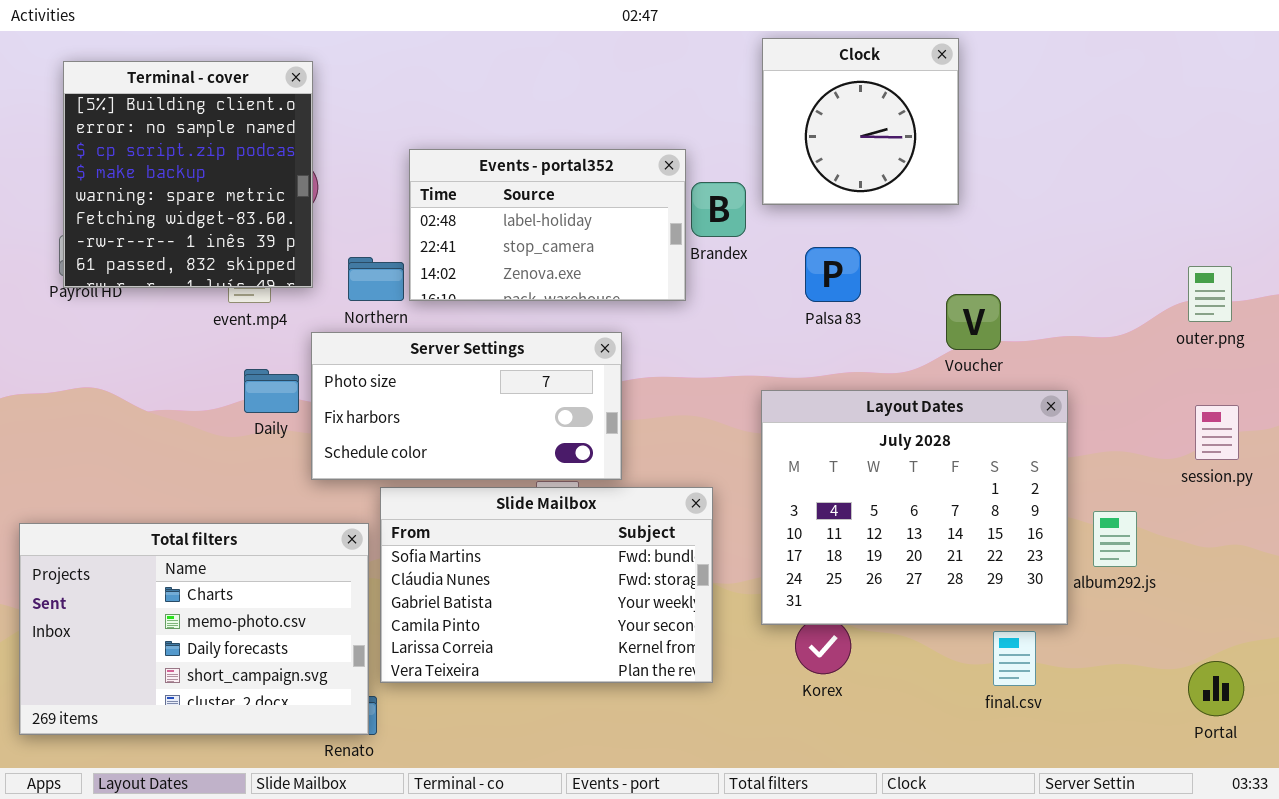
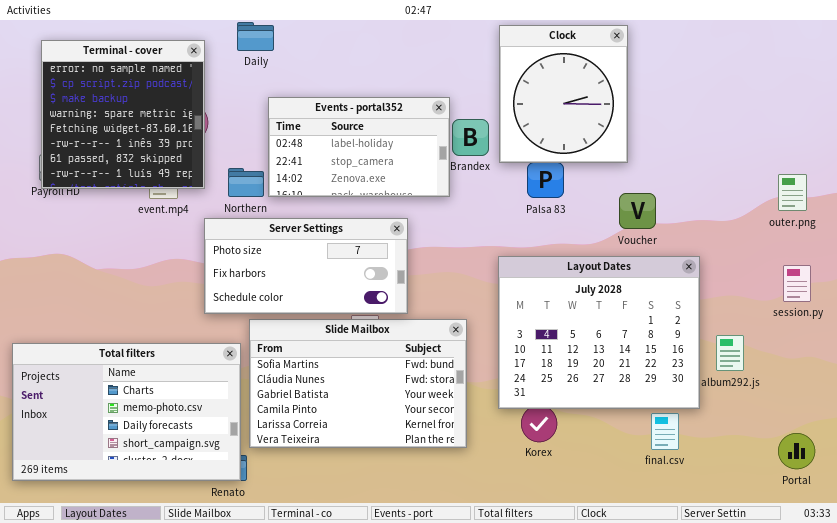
Clock: [762,38,959,205] -> [499,25,628,163], resized
Terminal - cover: [63,61,313,288] -> [41,40,205,189], scrolled down 1 row
Daily: [244,369,299,413] -> [237,22,274,51], moved

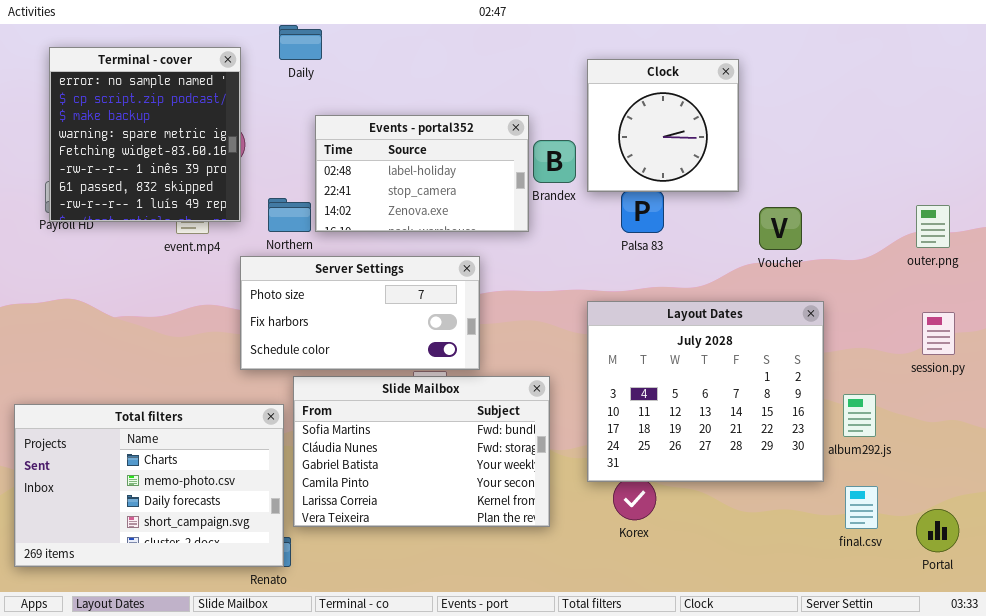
Clock: [499,25,628,163] -> [587,59,739,192], resized
Voucher: [619,193,656,229] -> [759,207,802,250], moved
final.csv: [651,413,679,450] -> [845,486,878,529], moved

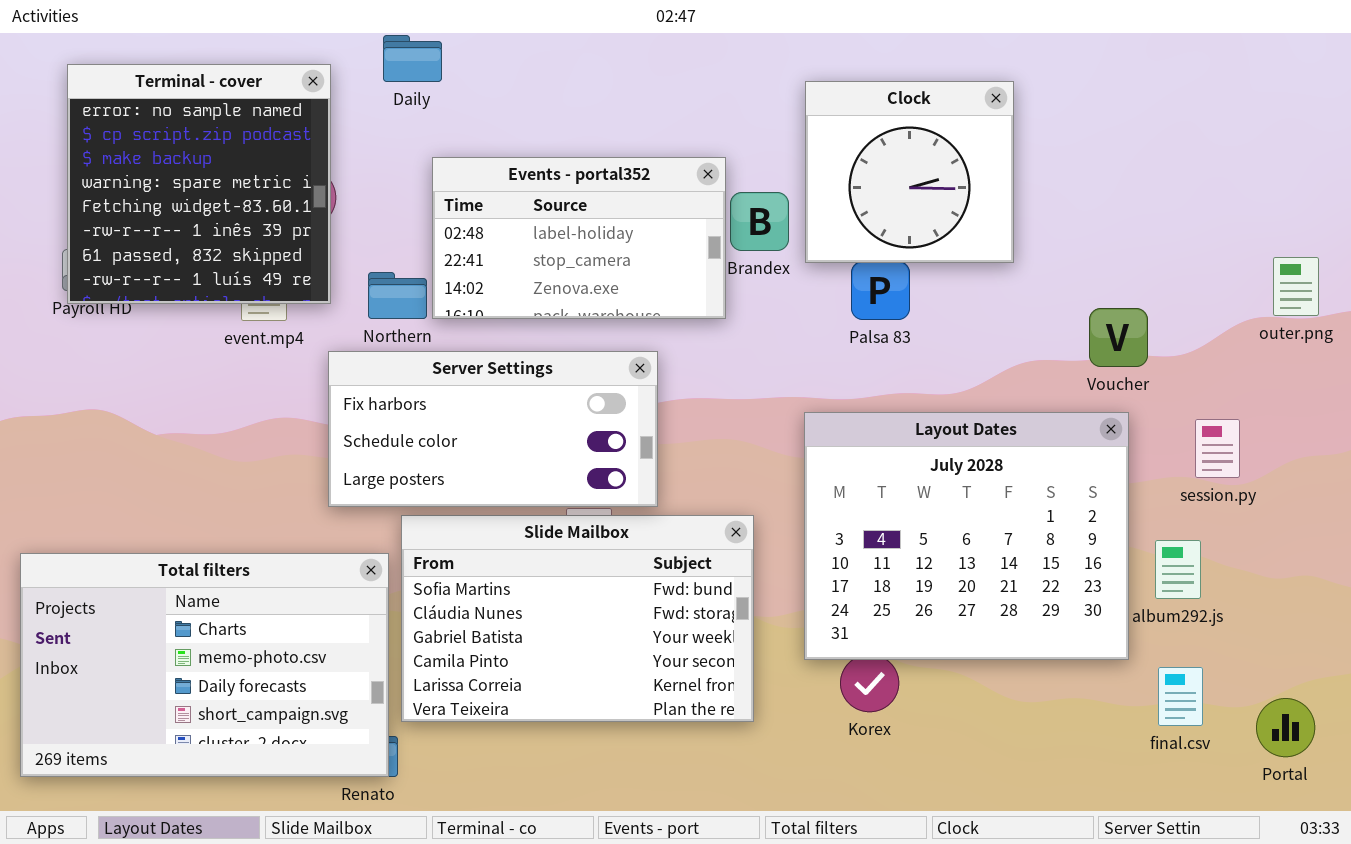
outer.png: [916,205,950,248] -> [1273,257,1319,316], moved
Voucher: [759,207,802,250] -> [1089,308,1148,367], moved
Server Settings: [240,256,480,370] -> [328,351,658,507], scrolled down 1 row
session.py: [922,312,955,355] -> [1195,419,1240,478], moved

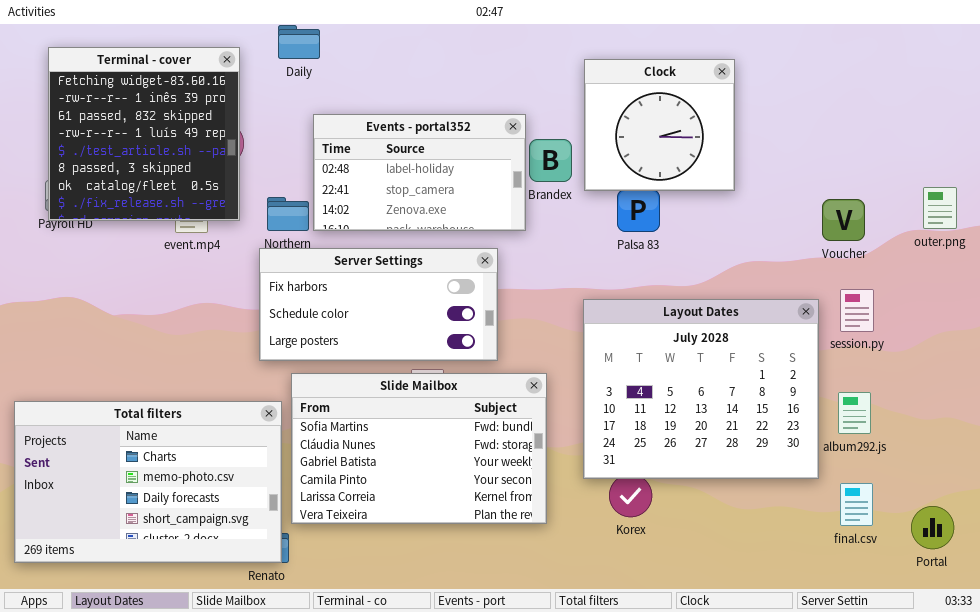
Terminal - cover: [67,64,331,304] -> [48,47,240,221], scrolled down 4 rows
Voucher: [1089,308,1148,367] -> [822,199,865,241], moved
Server Settings: [328,351,658,507] -> [259,248,498,361], moved
session.py: [1195,419,1240,478] -> [840,289,874,332], moved

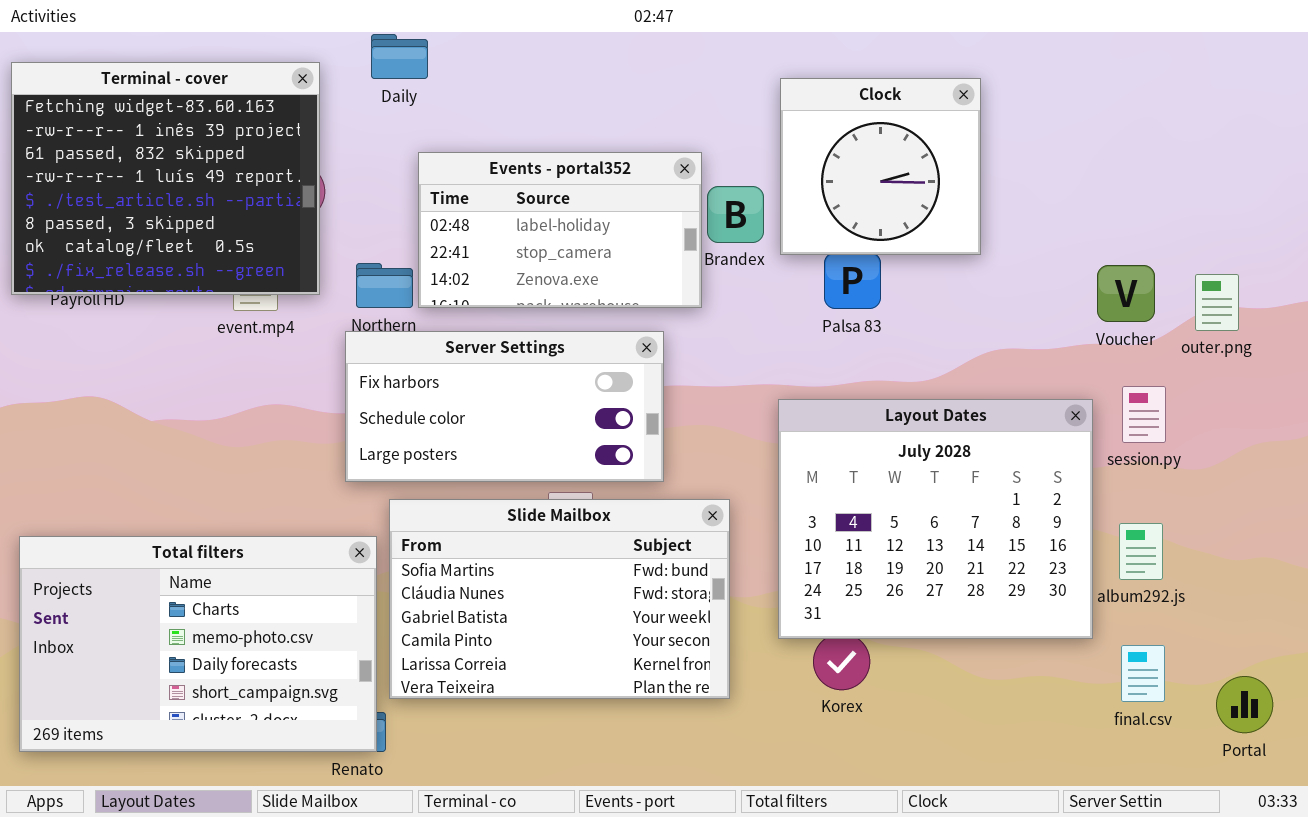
Terminal - cover: [48,47,240,221] -> [11,62,320,295], resized
outer.png: [923,187,957,229] -> [1195,274,1239,331], moved

